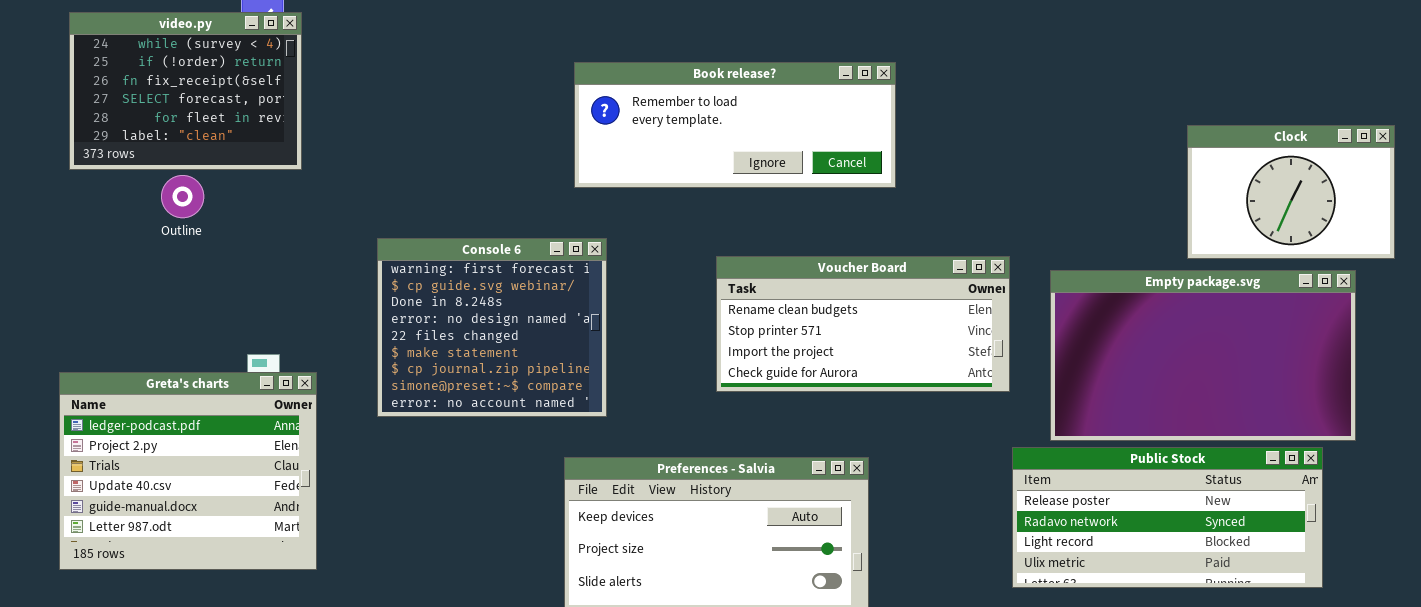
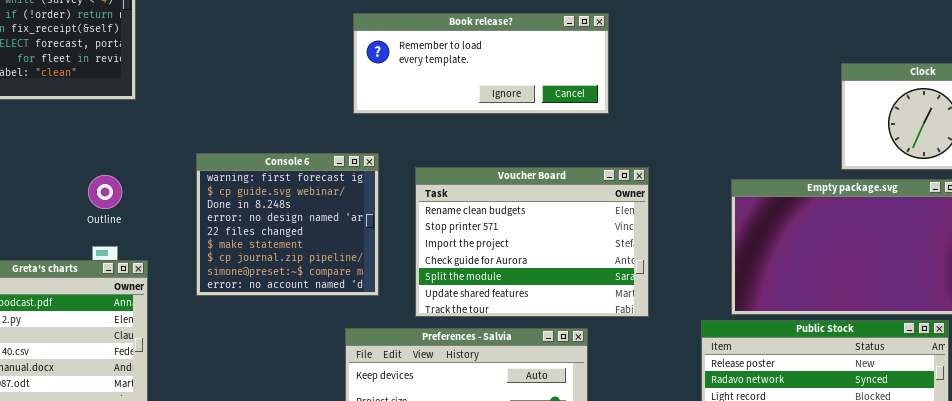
Outline: [161,175,204,218] -> [88,175,122,209], moved
Voucher Board: [716,256,1010,392] -> [415,167,649,317], moved, resized

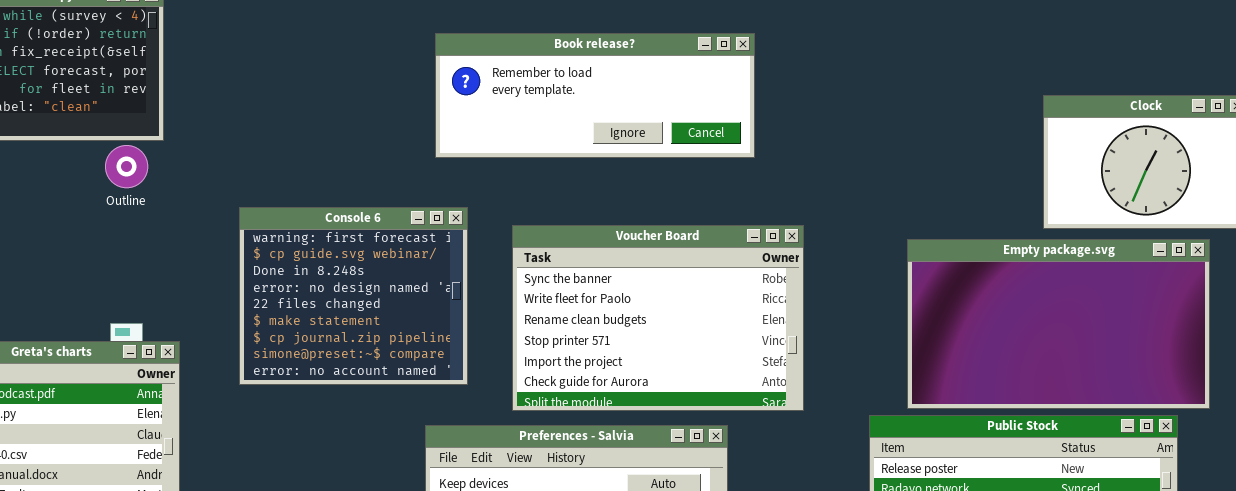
Voucher Board: [415,167,649,317] -> [512,225,804,411], scrolled up 2 rows
Outline: [88,175,122,209] -> [105,145,148,188], moved

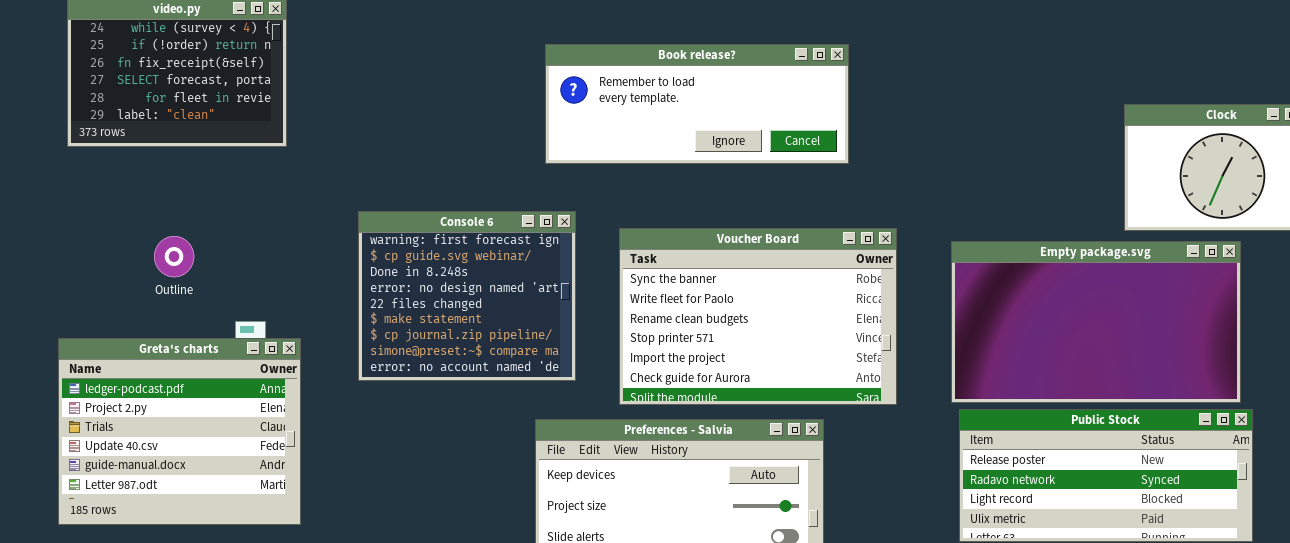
Outline: [105,145,148,188] -> [154,236,194,277], moved
Empty package.svg: [907,239,1210,409] -> [951,241,1241,403], moved

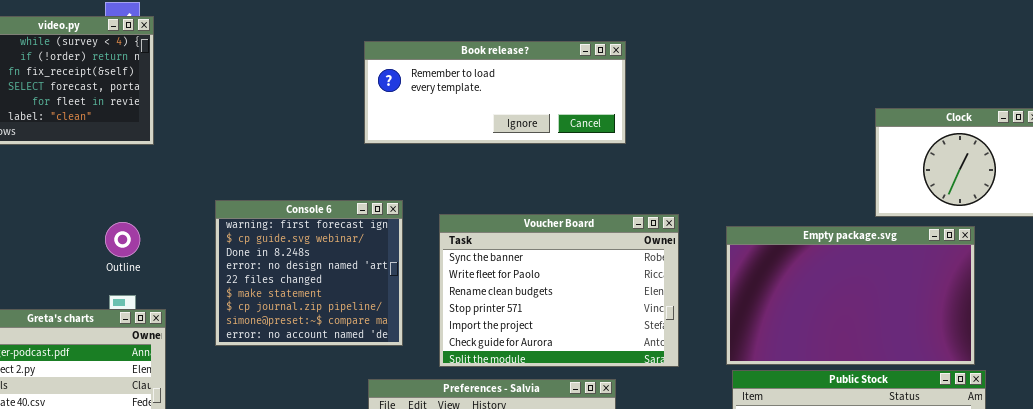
Book release?: [545,44,849,164] -> [364,41,626,144], moved
Outline: [154,236,194,277] -> [105,222,140,257], moved

